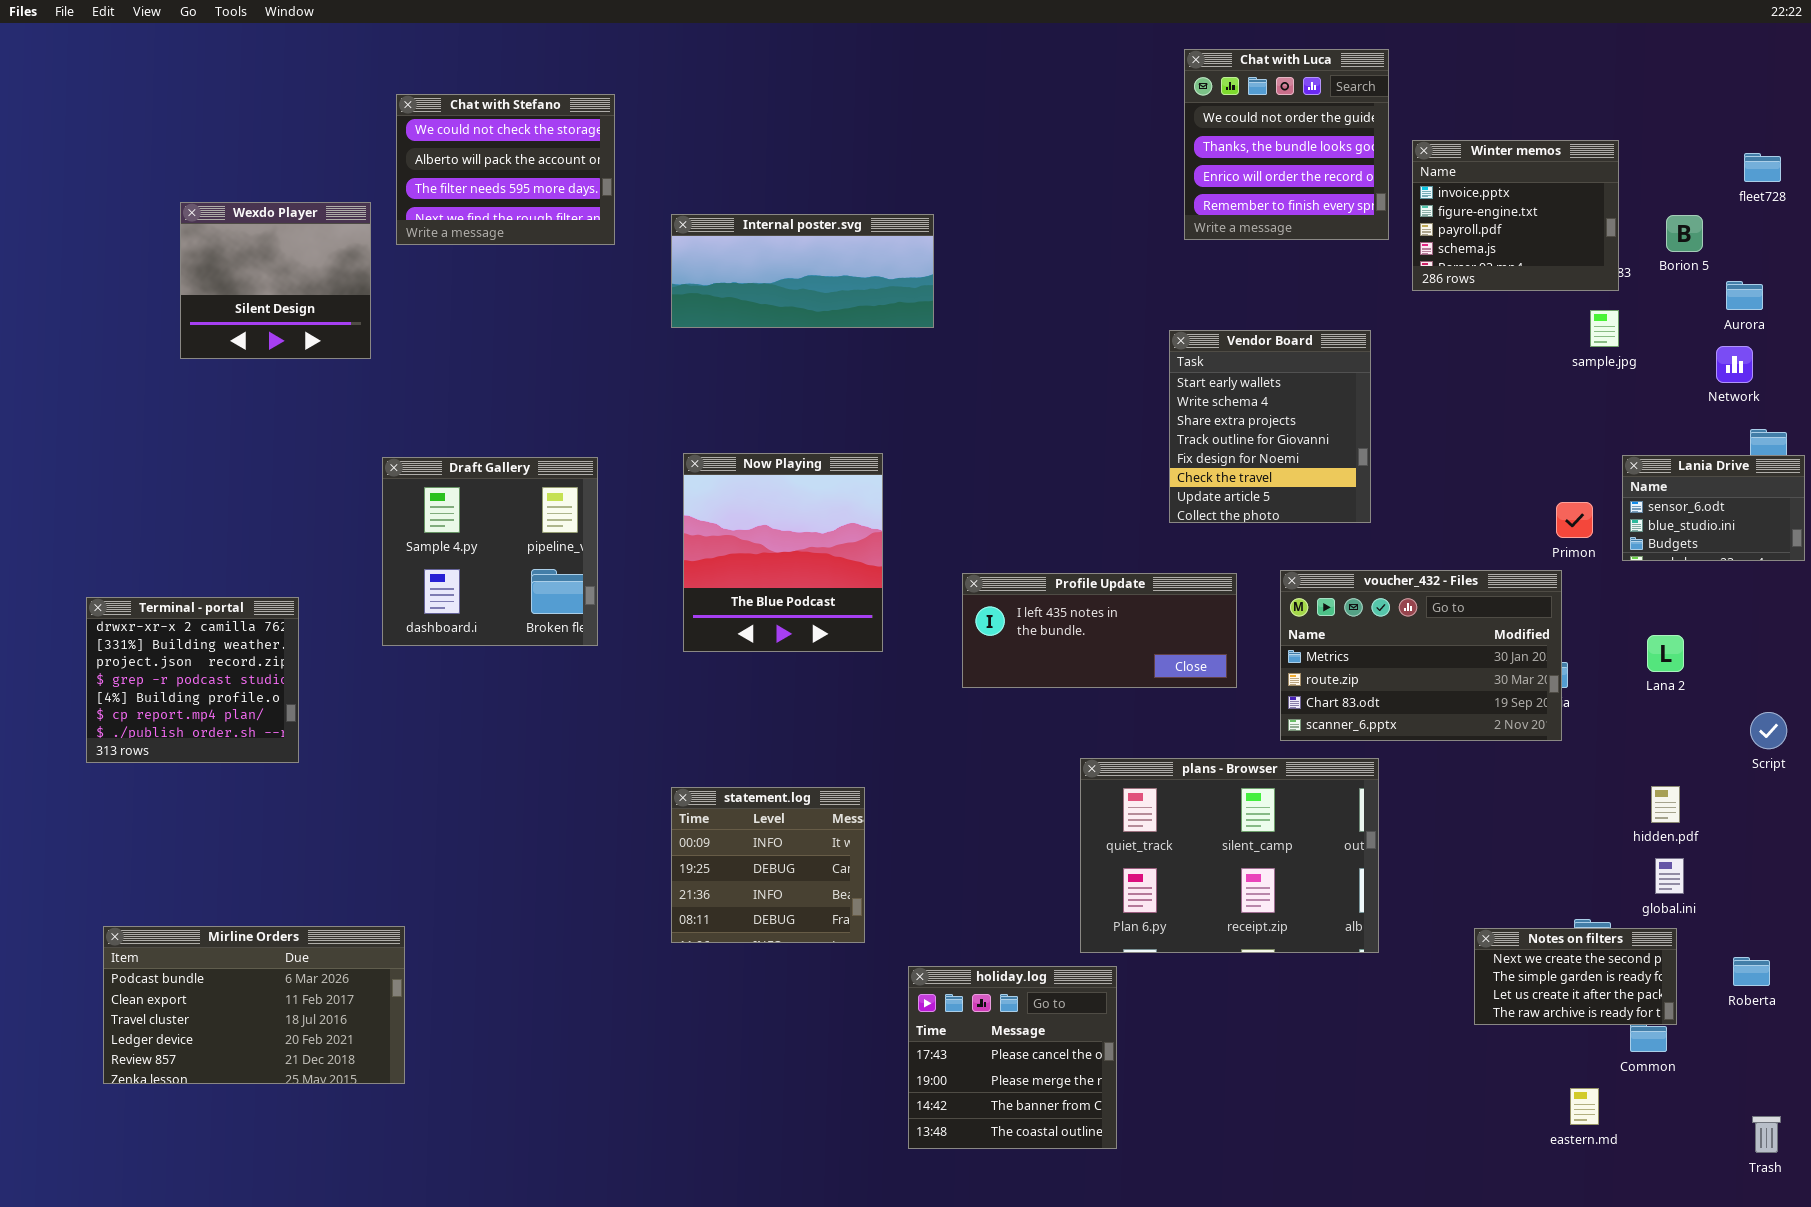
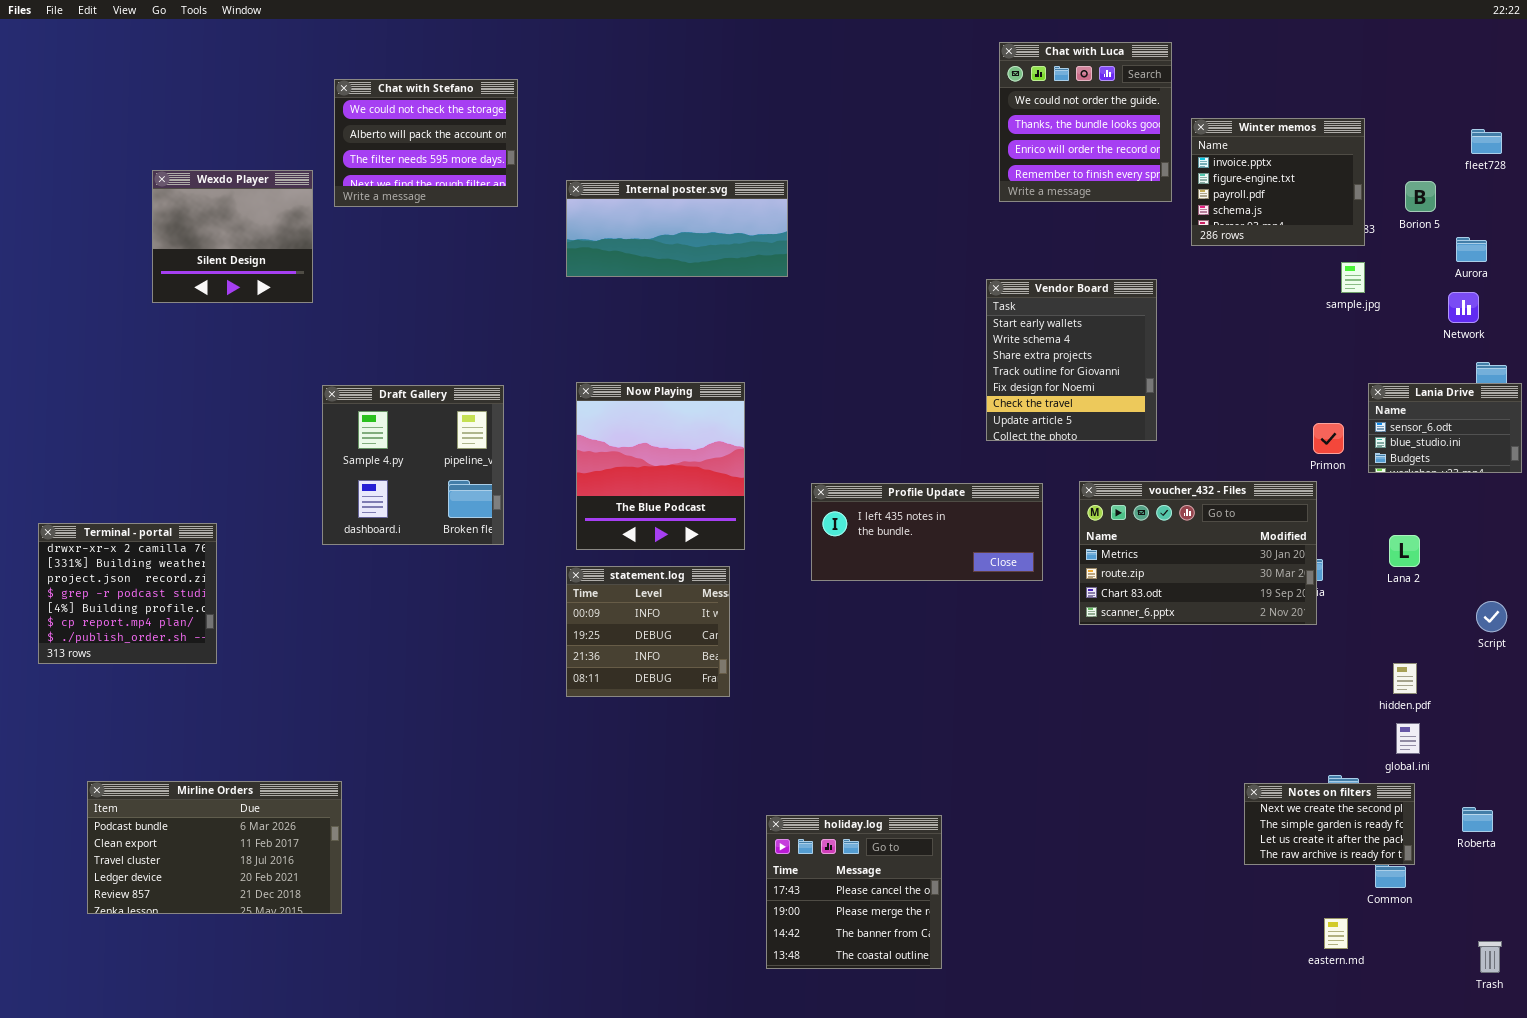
Terminal - portal: [86,597,299,763] -> [38,523,217,664], moved
plans - Browser: [1080,758,1379,953] -> none, closed
statement.log: [671,787,865,943] -> [566,566,730,697], moved

